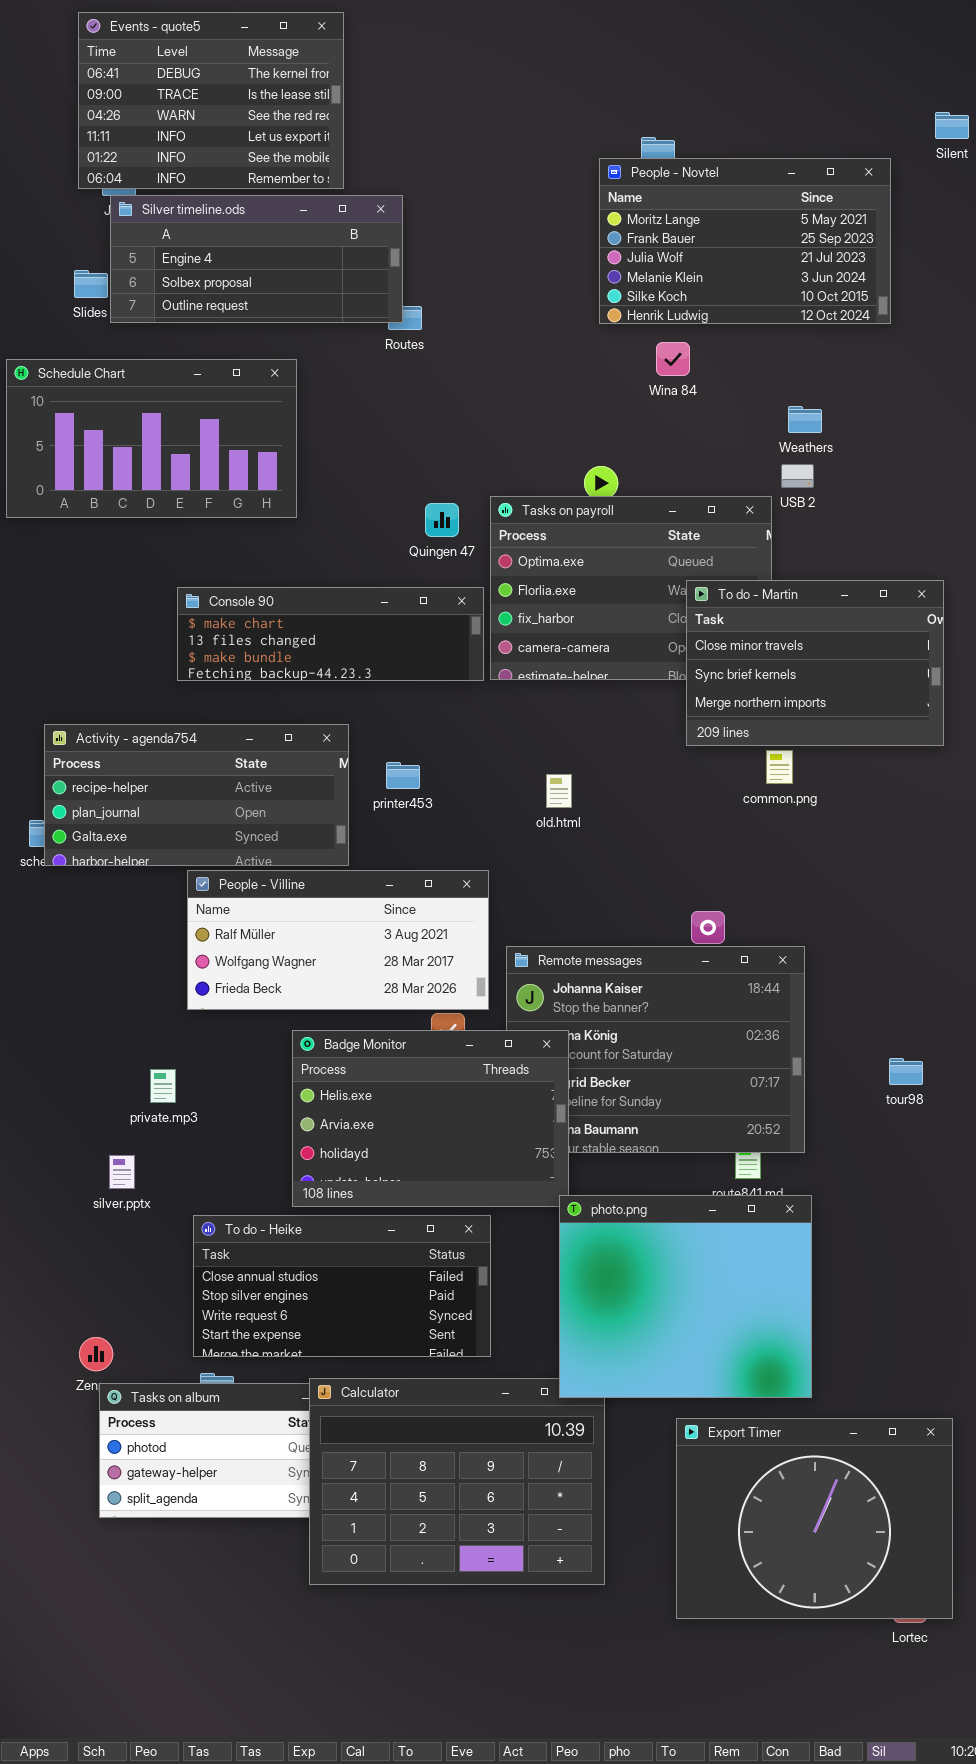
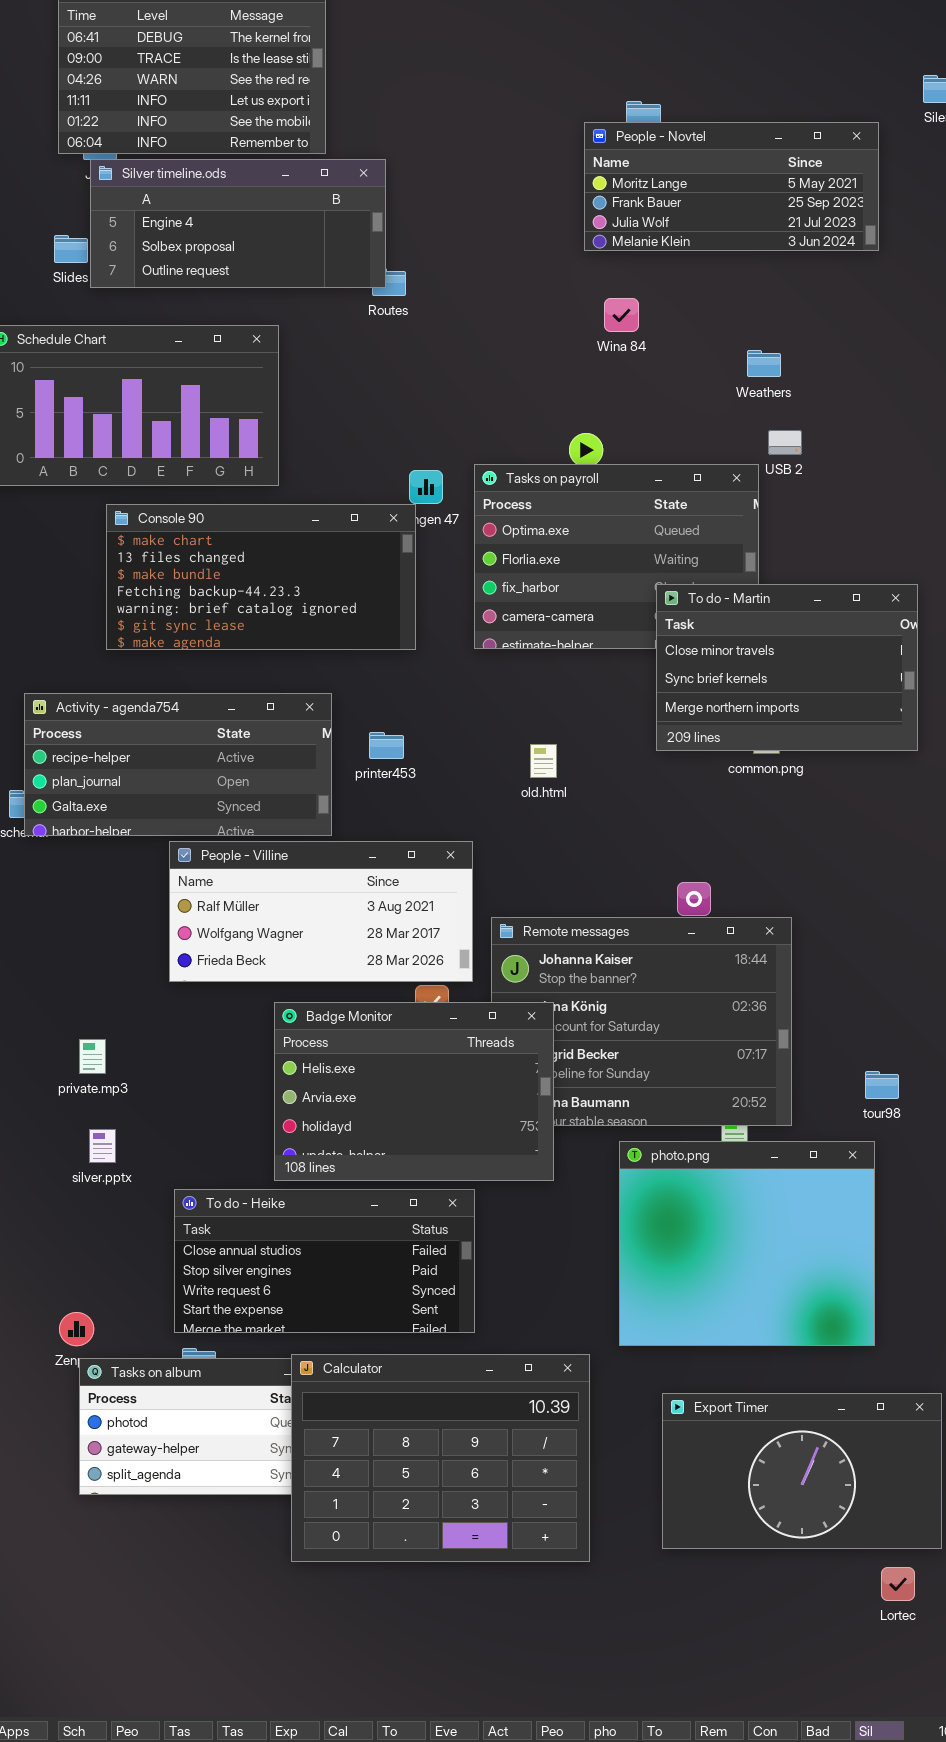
People - Novtel: [599,158,891,324] -> [584,122,879,251], resized
Wina 84: [656,342,690,376] -> [604,298,639,332], moved
Weathers: [788,406,822,433] -> [747,350,781,377], moved
To do - Martin: [686,580,944,746] -> [656,584,918,751], moved
Console 90: [177,587,484,681] -> [106,504,416,650], moved, resized
tour98: [889,1058,923,1085] -> [865,1071,899,1099], moved
private.mp3: [150,1069,176,1103] -> [79,1039,106,1074], moved
photo.png: [559,1195,812,1398] -> [619,1141,875,1346], moved
Export Timer: [676,1418,953,1619] -> [662,1393,942,1549], resized

